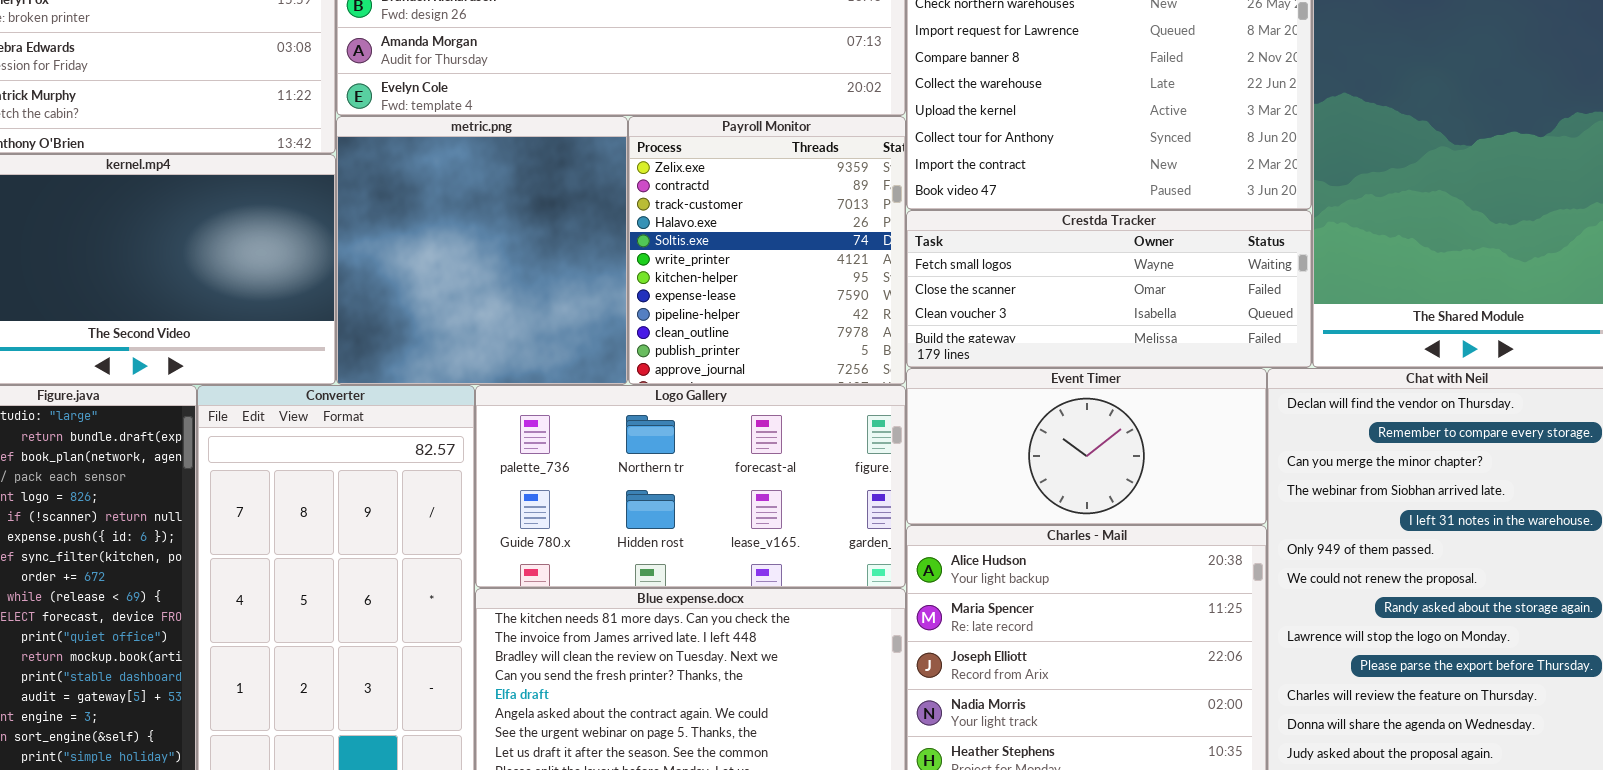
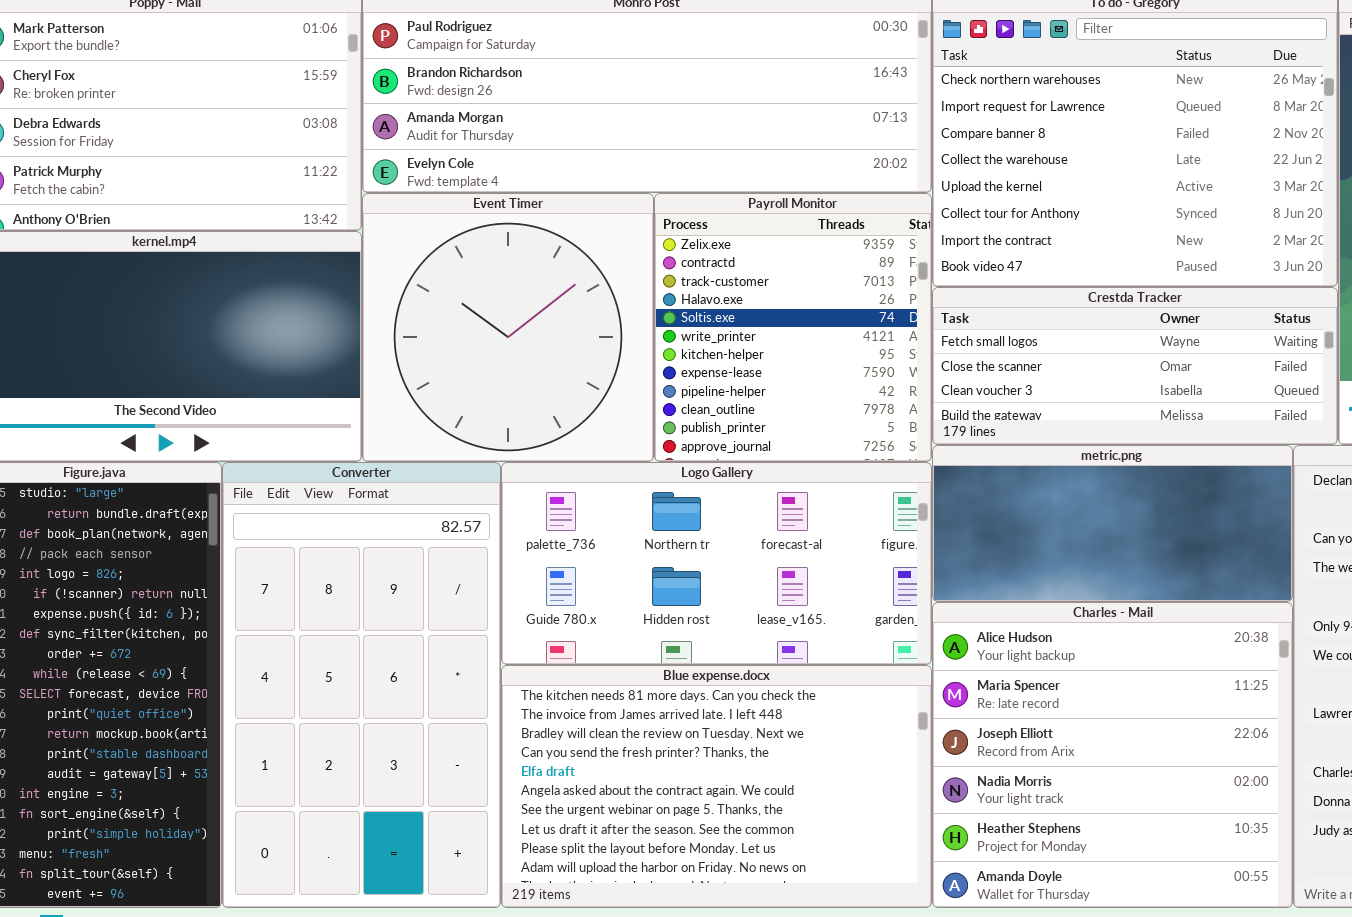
metric.png: [336,116,628,385] -> [932,445,1293,602], moved, resized
Event Timer: [906,368,1267,525] -> [362,193,654,462], moved, resized

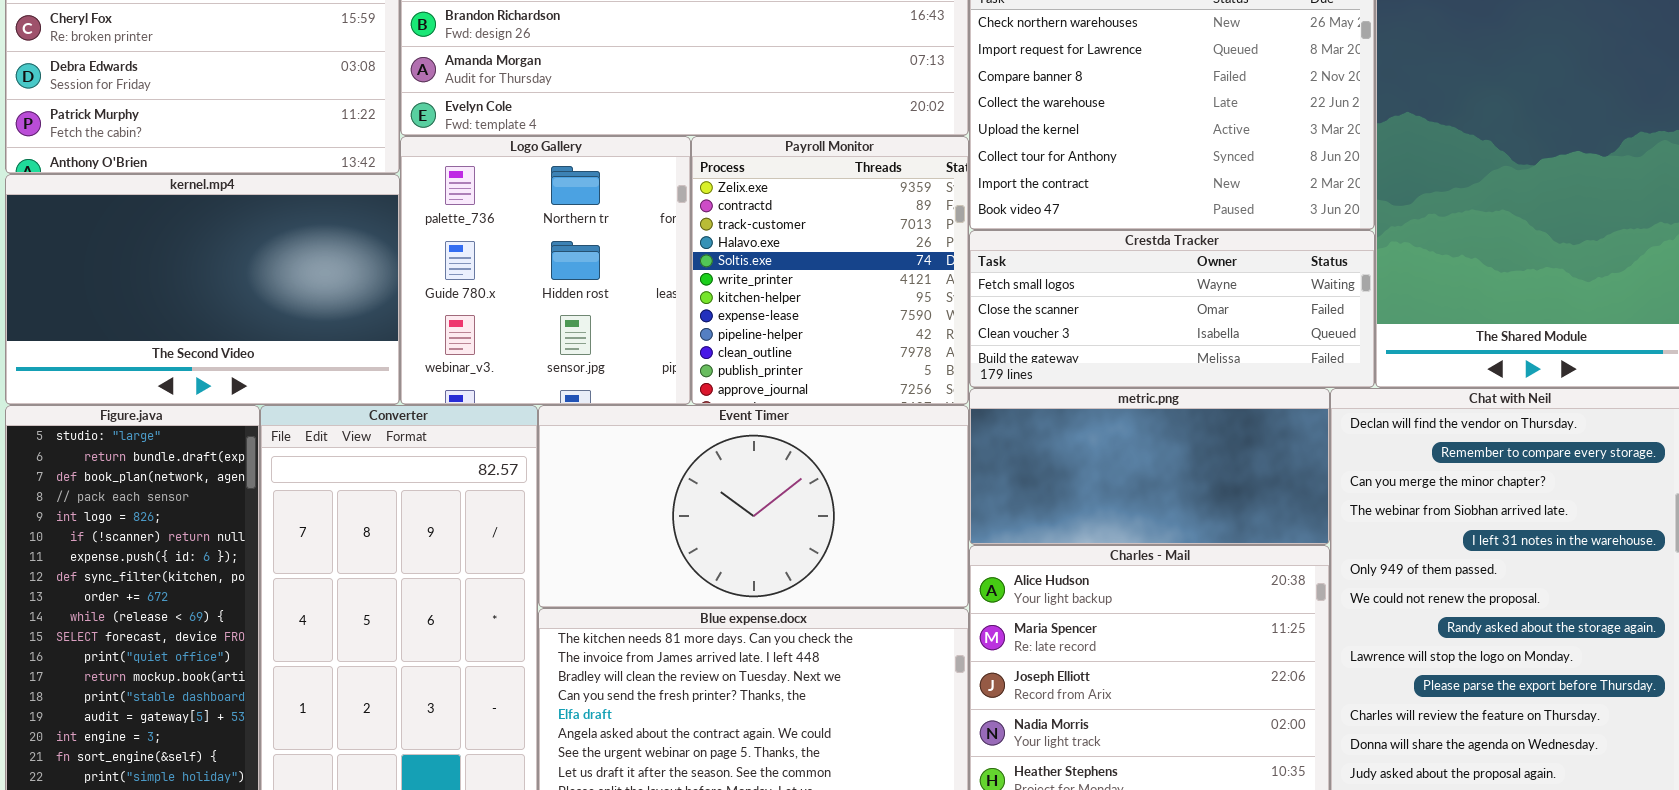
Event Timer: [362,193,654,462] -> [538,405,969,608], moved, resized
Logo Gallery: [501,462,932,665] -> [400,136,691,405], moved, resized

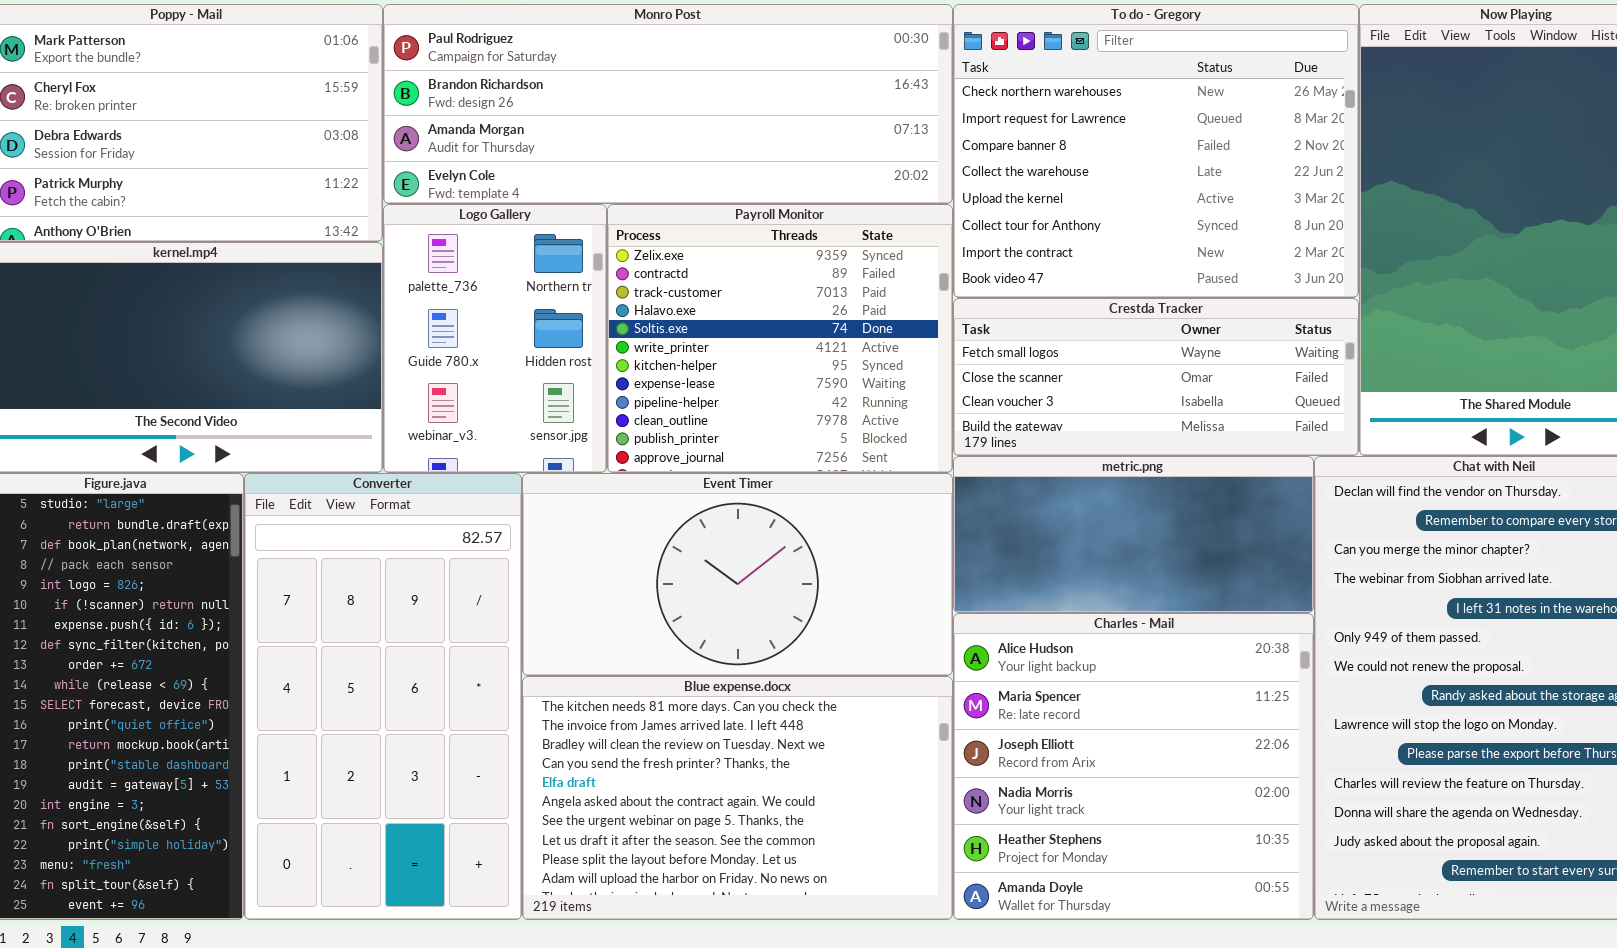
Logo Gallery: [400,136,691,405] -> [383,204,607,473], resized
Payroll Monitor: [691,136,969,405] -> [607,204,953,473], resized

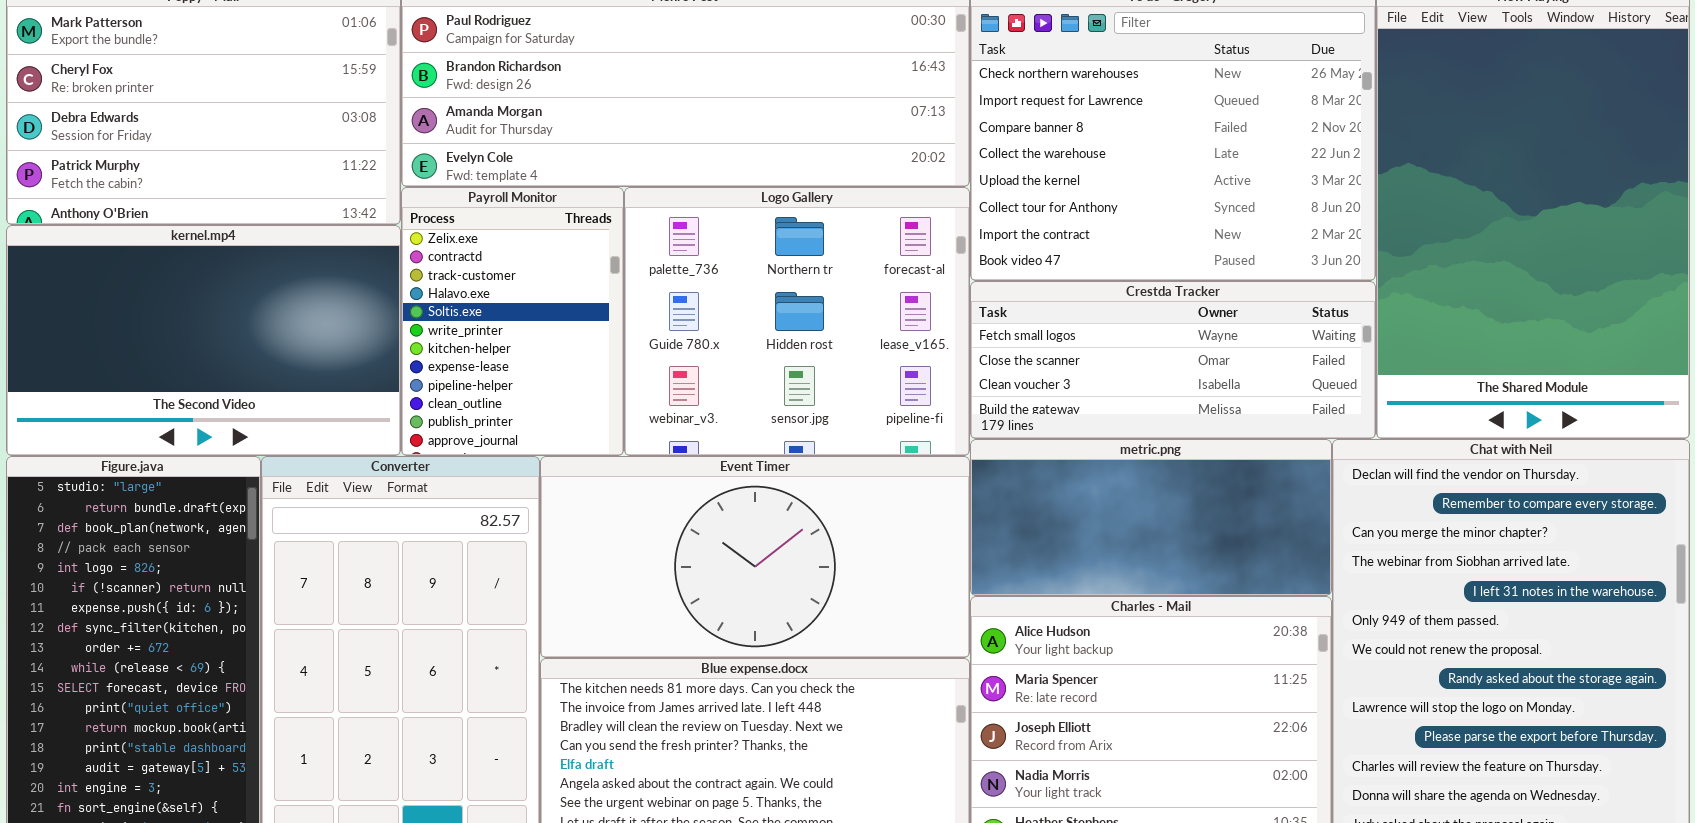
Logo Gallery: [383,204,607,473] -> [624,187,970,456], moved, resized
Payroll Monitor: [607,204,953,473] -> [401,187,624,456], moved, resized

